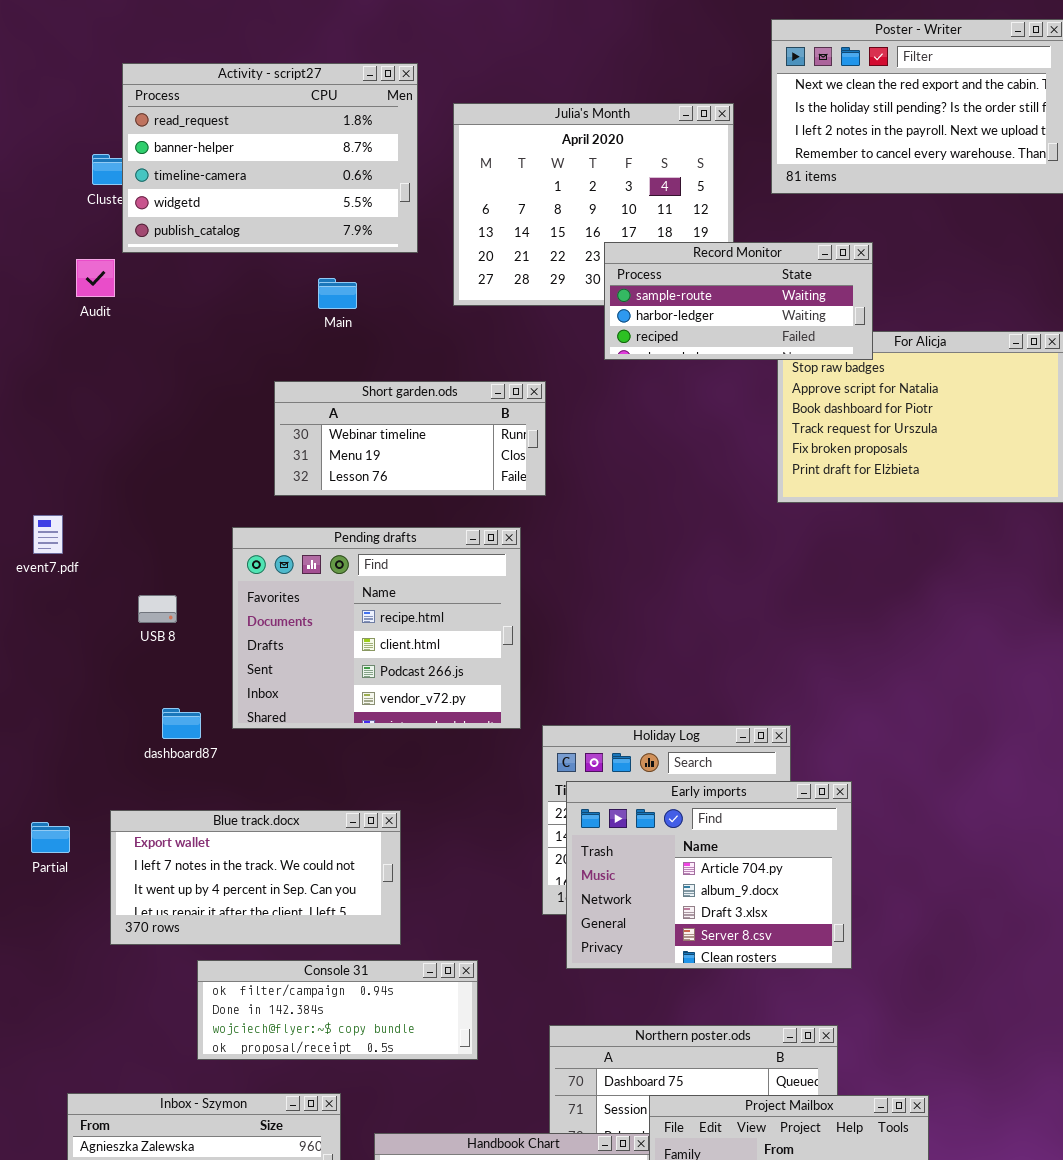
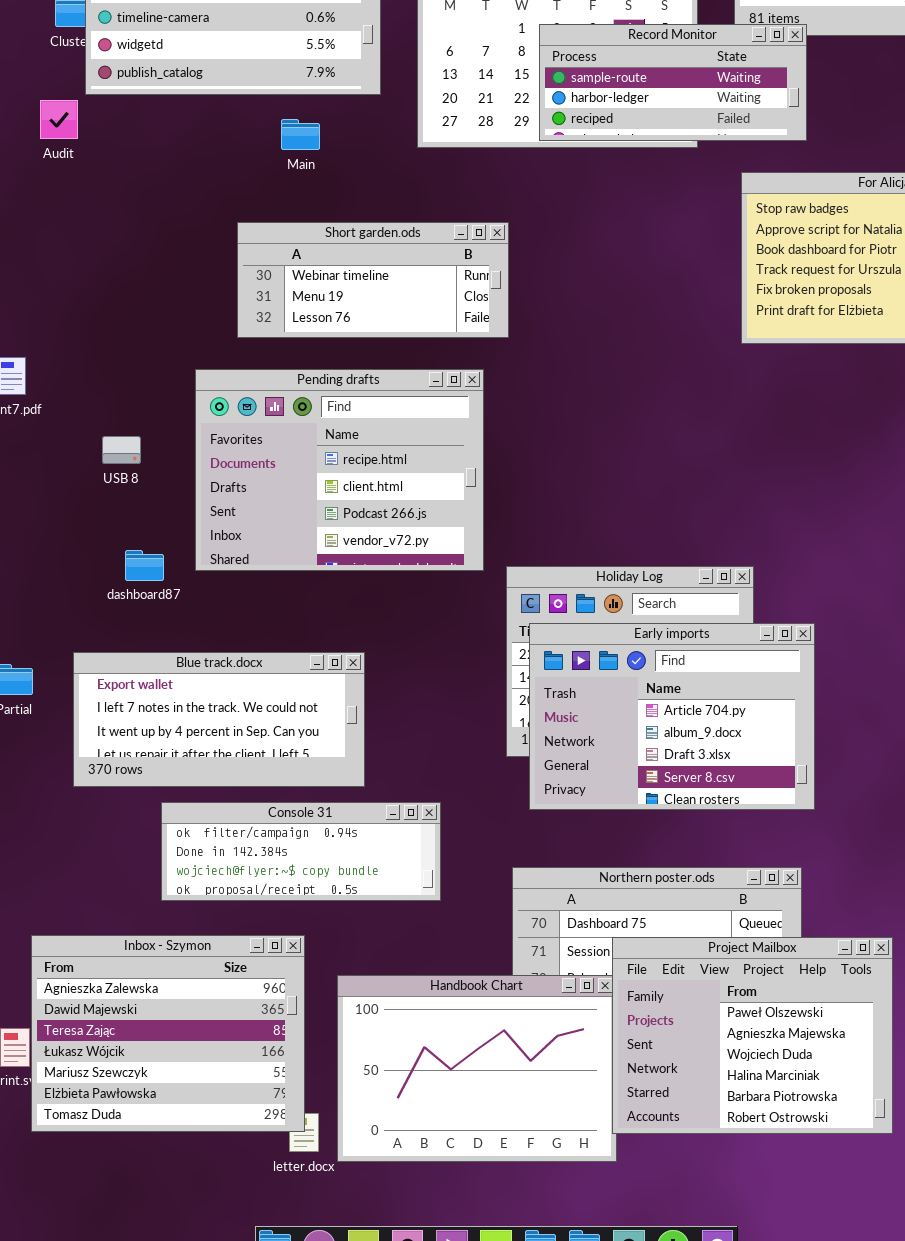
Record Monitor: [604,242,873,360] -> [539,24,807,141], moved

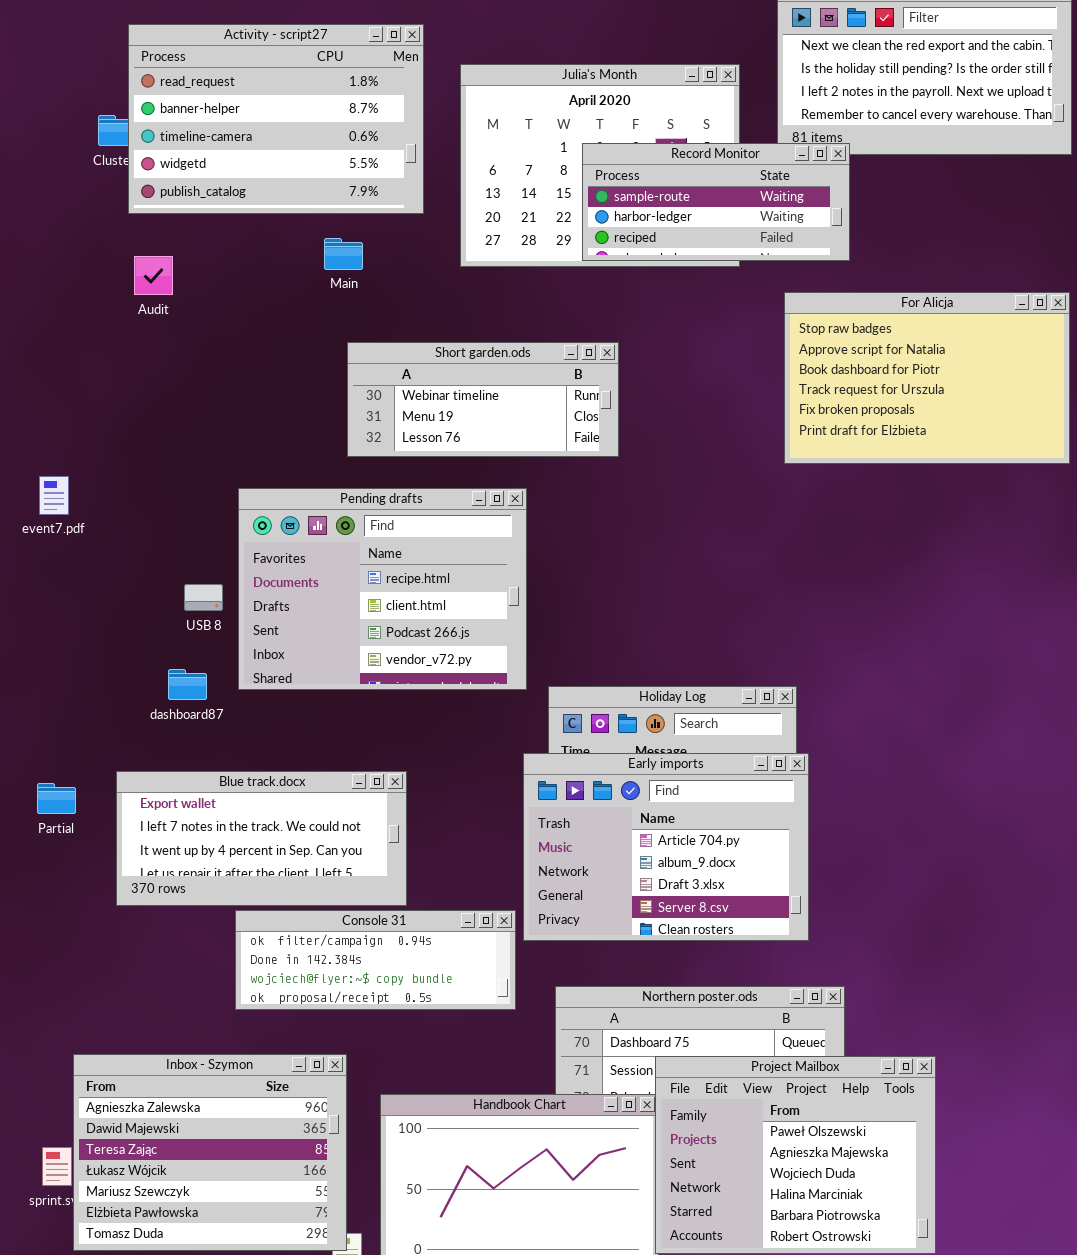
Audit: [40,100,78,139] -> [134,256,173,295], moved
Short garden.ods: [237,222,509,338] -> [347,342,619,457], moved
USB 8: [102,436,141,464] -> [184,584,223,611], moved
Early imports: [529,623,815,810] -> [523,753,809,941], moved
Console 31: [161,802,441,901] -> [235,910,516,1010], moved

